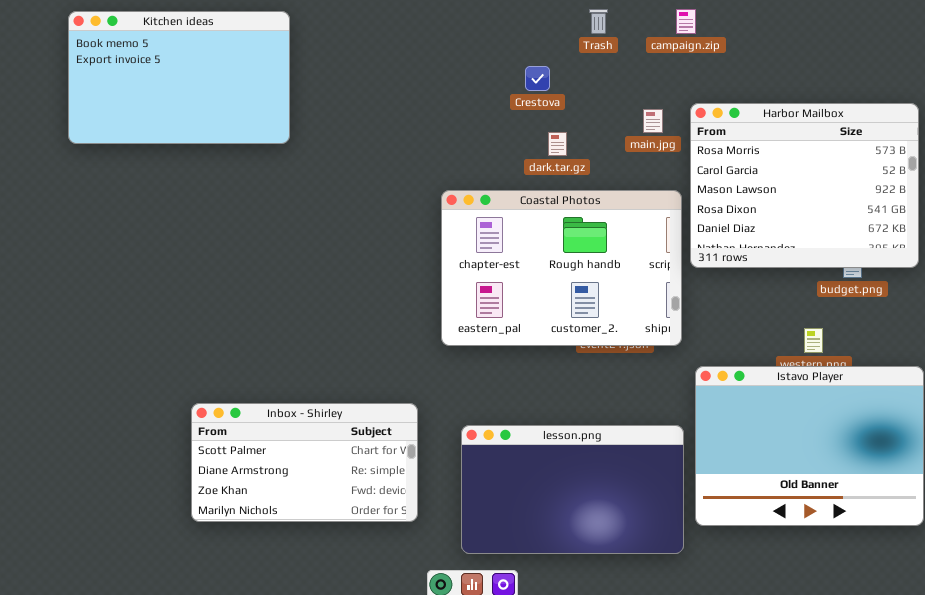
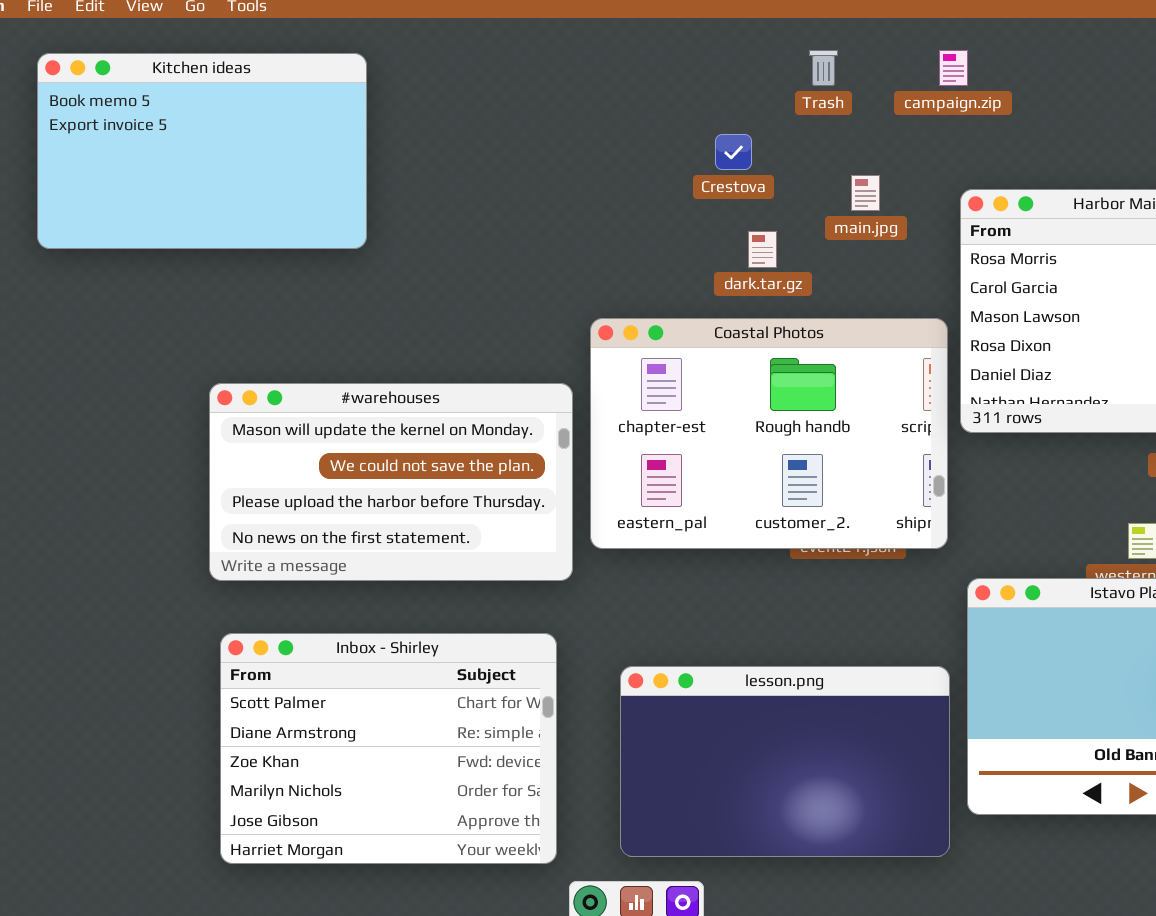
main.jpg: [643,109,663,133] -> [851,175,880,211], moved
#warehouses: none -> [209,383,573,581], opened
Inbox - Shirley: [191,403,418,522] -> [220,633,557,864], resized

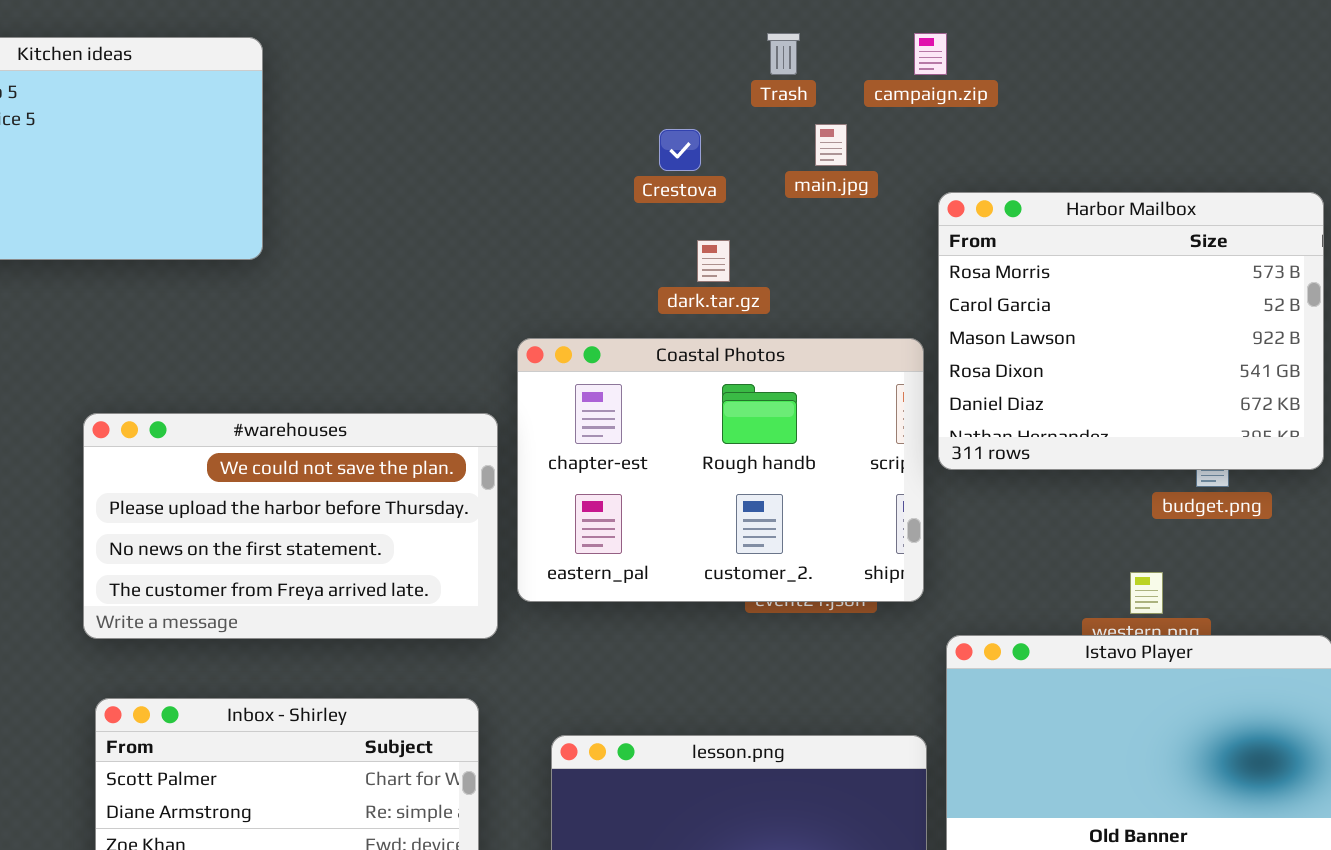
main.jpg: [851,175,880,211] -> [815,124,847,166], moved
#warehouses: [209,383,573,581] -> [83,413,498,639], scrolled down 1 row

